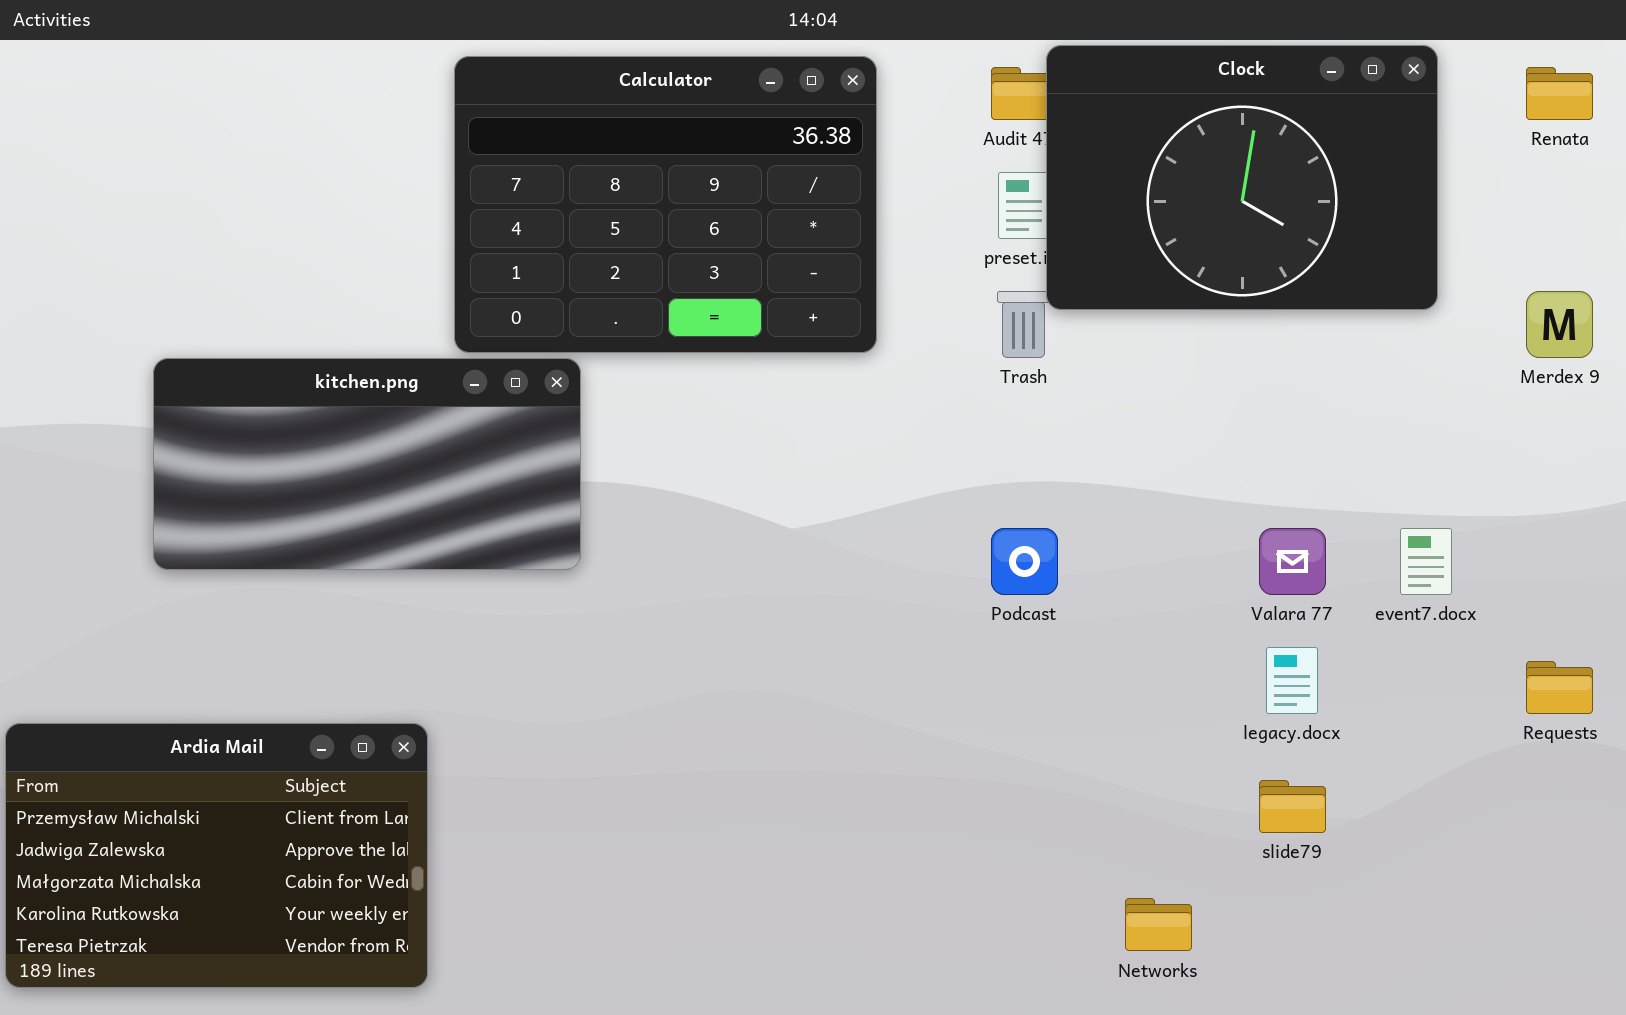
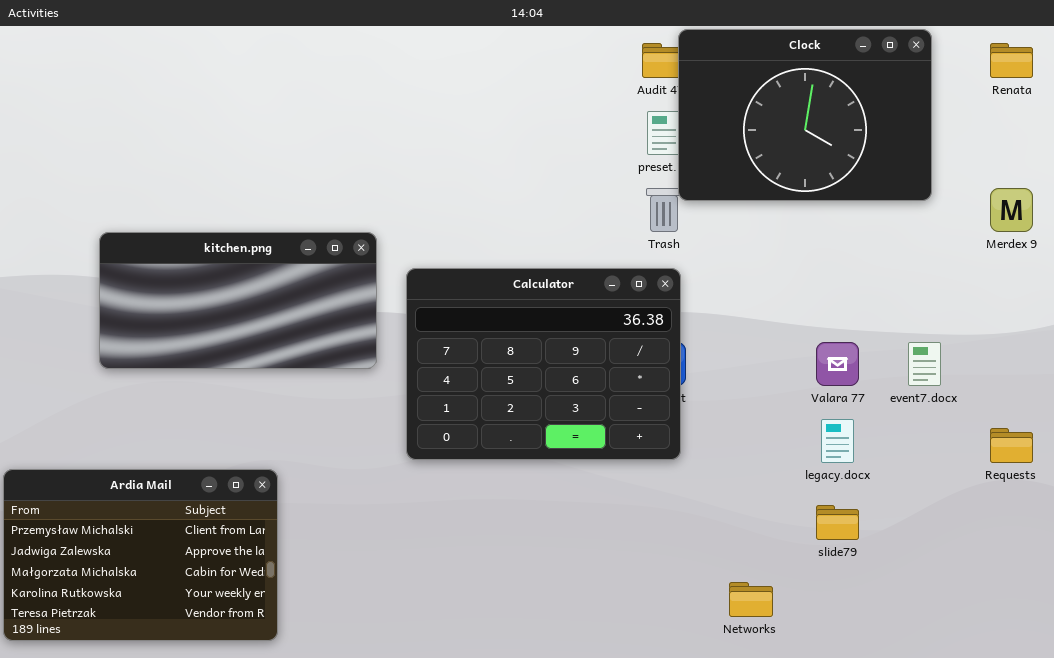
Calculator: [454,56,877,353] -> [406,268,681,460], moved

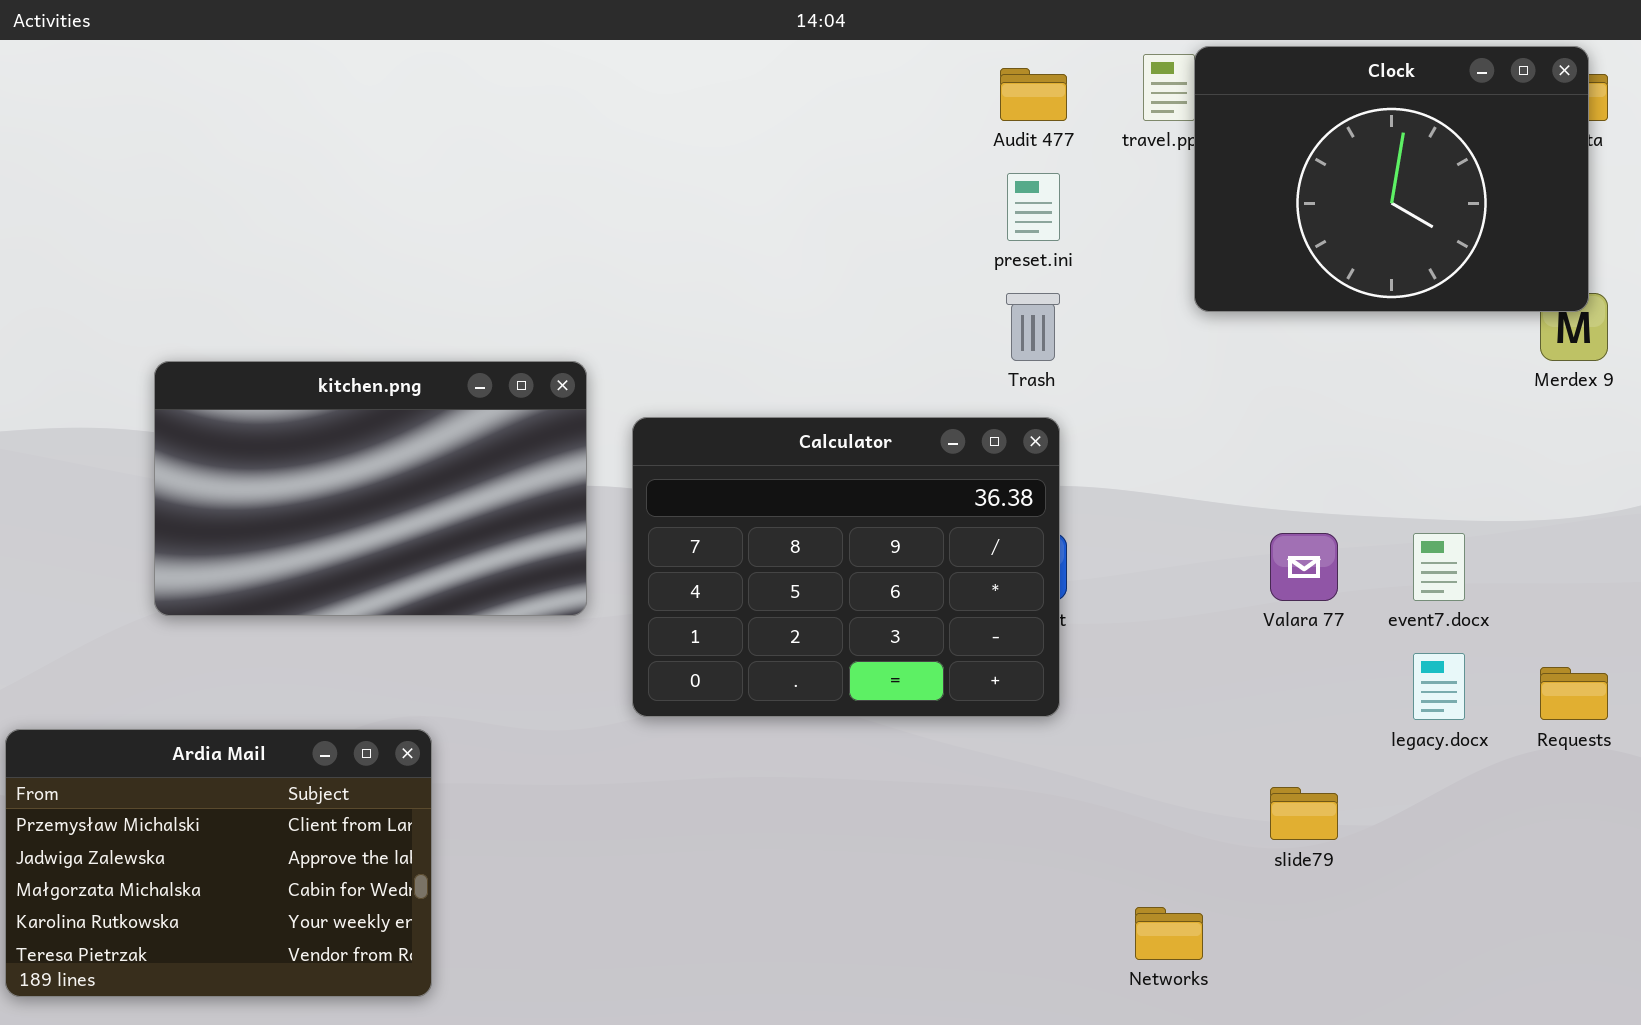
Clock: [678,29,932,201] -> [1194,46,1589,312], moved
kitchen.png: [99,232,377,369] -> [154,361,587,616], resized
legacy.docx: [821,419,854,463] -> [1413,653,1465,720], moved

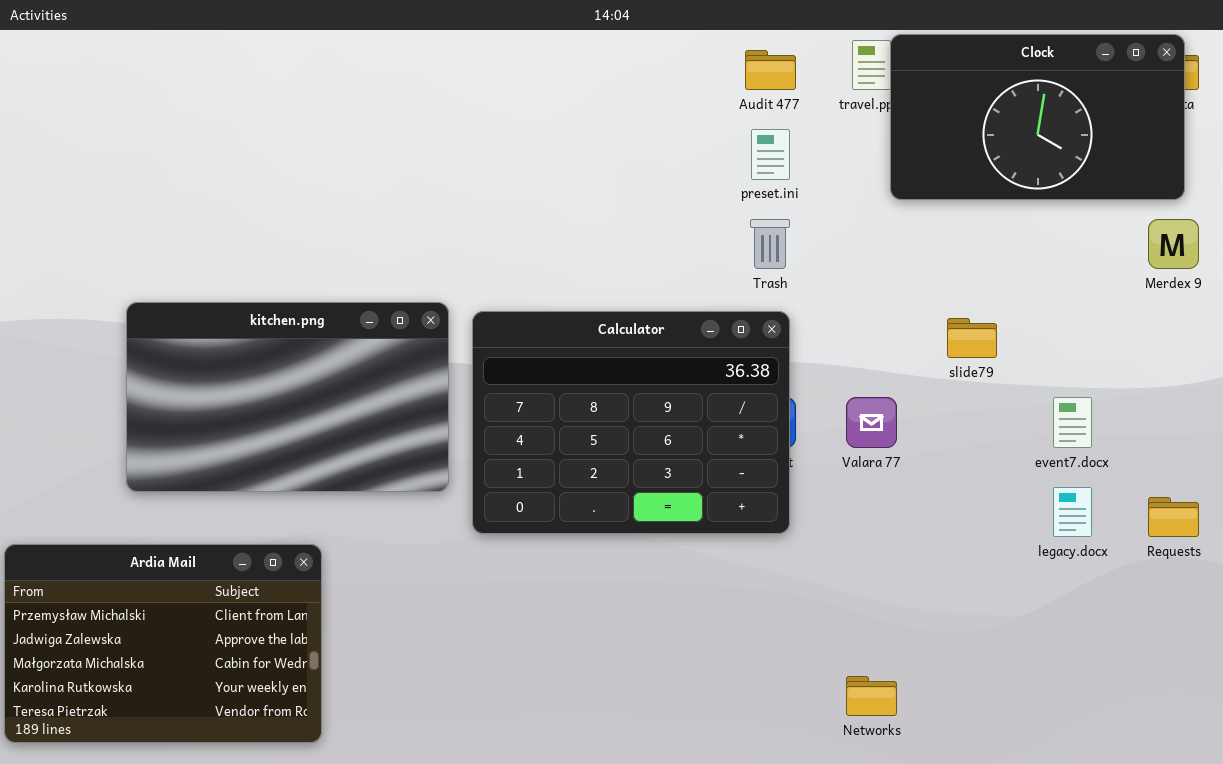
Clock: [1194,46,1589,312] -> [890,34,1185,200], resized
kitchen.png: [154,361,587,616] -> [126,302,449,492], moved
Valara 77: [1270,533,1338,601] -> [846,397,897,448], moved
slide79: [1270,787,1338,840] -> [947,318,997,358], moved

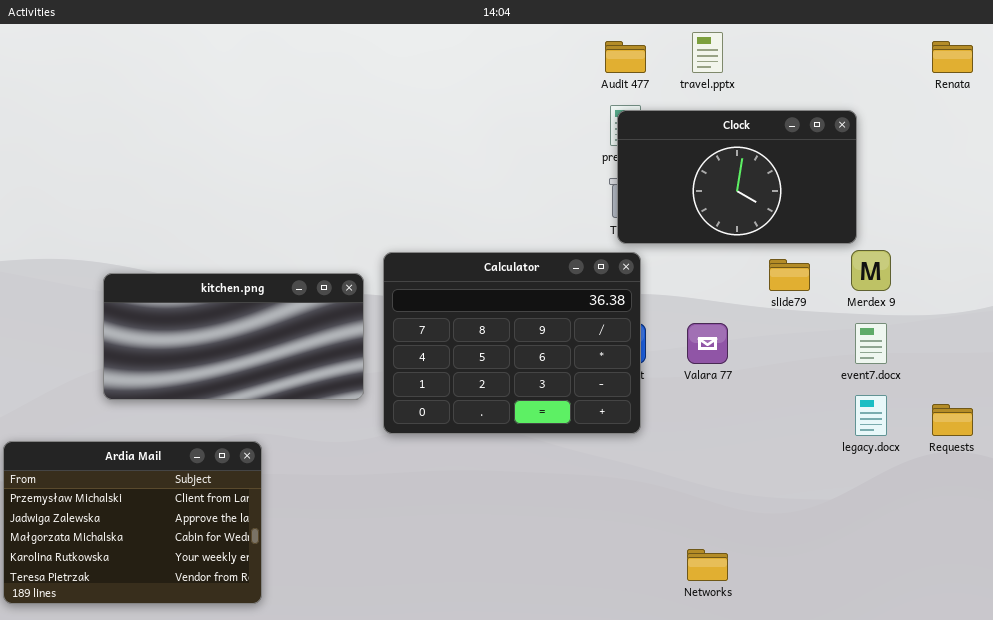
Clock: [890,34,1185,200] -> [617,110,857,244], moved
Merdex 9: [1148,219,1199,269] -> [851,250,891,291], moved
kitchen.png: [126,302,449,492] -> [103,273,364,400], resized

